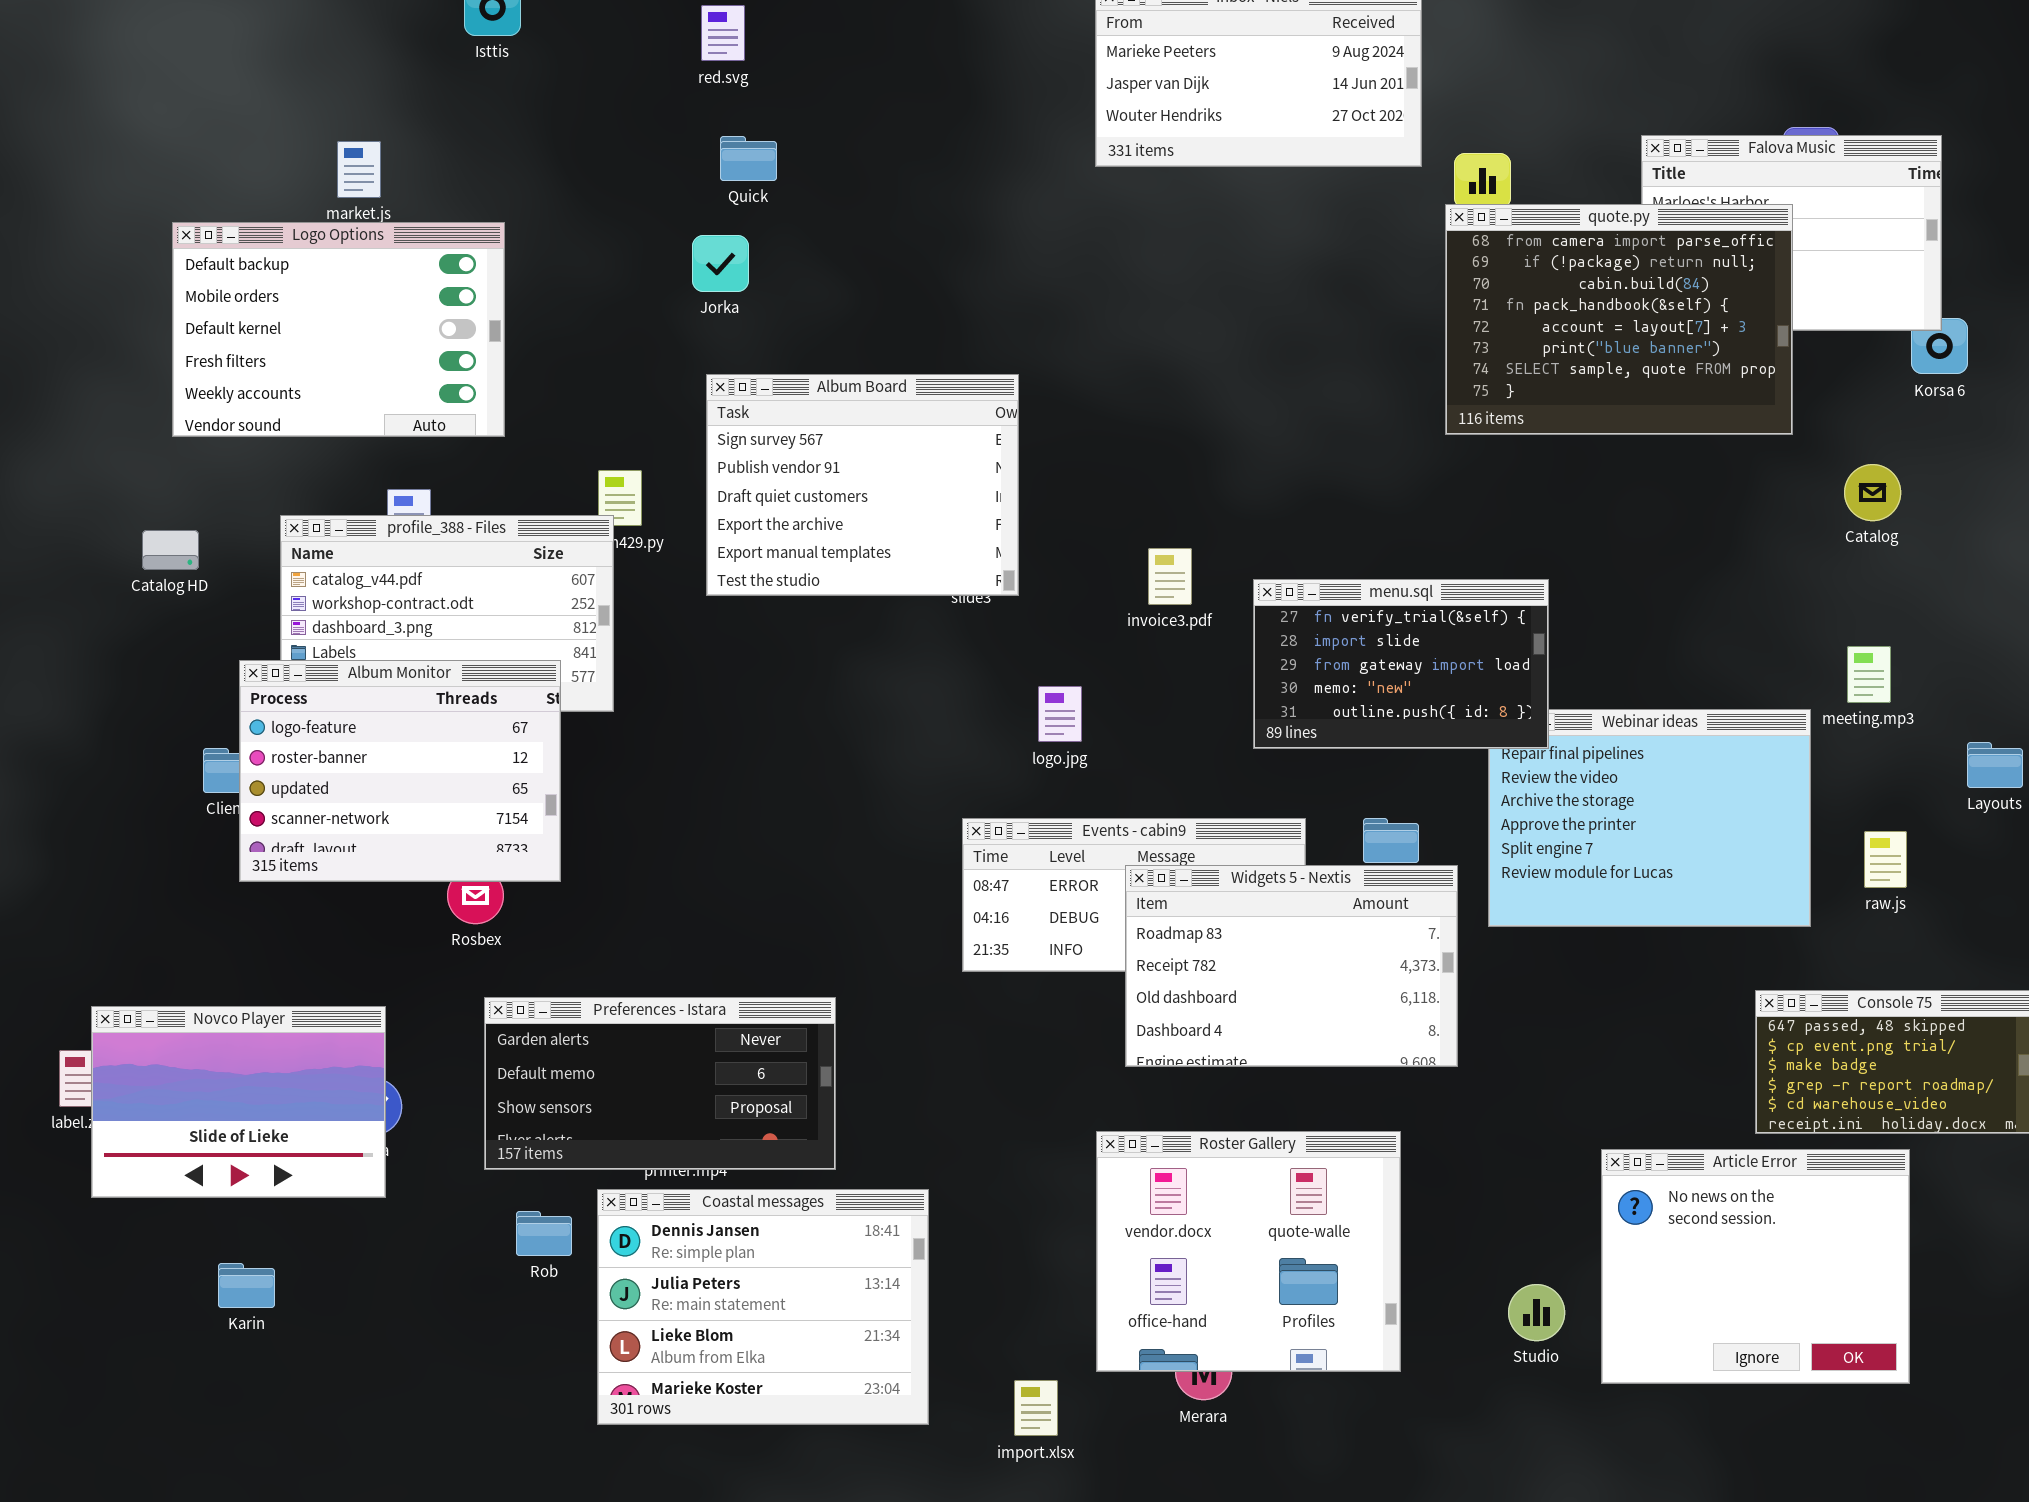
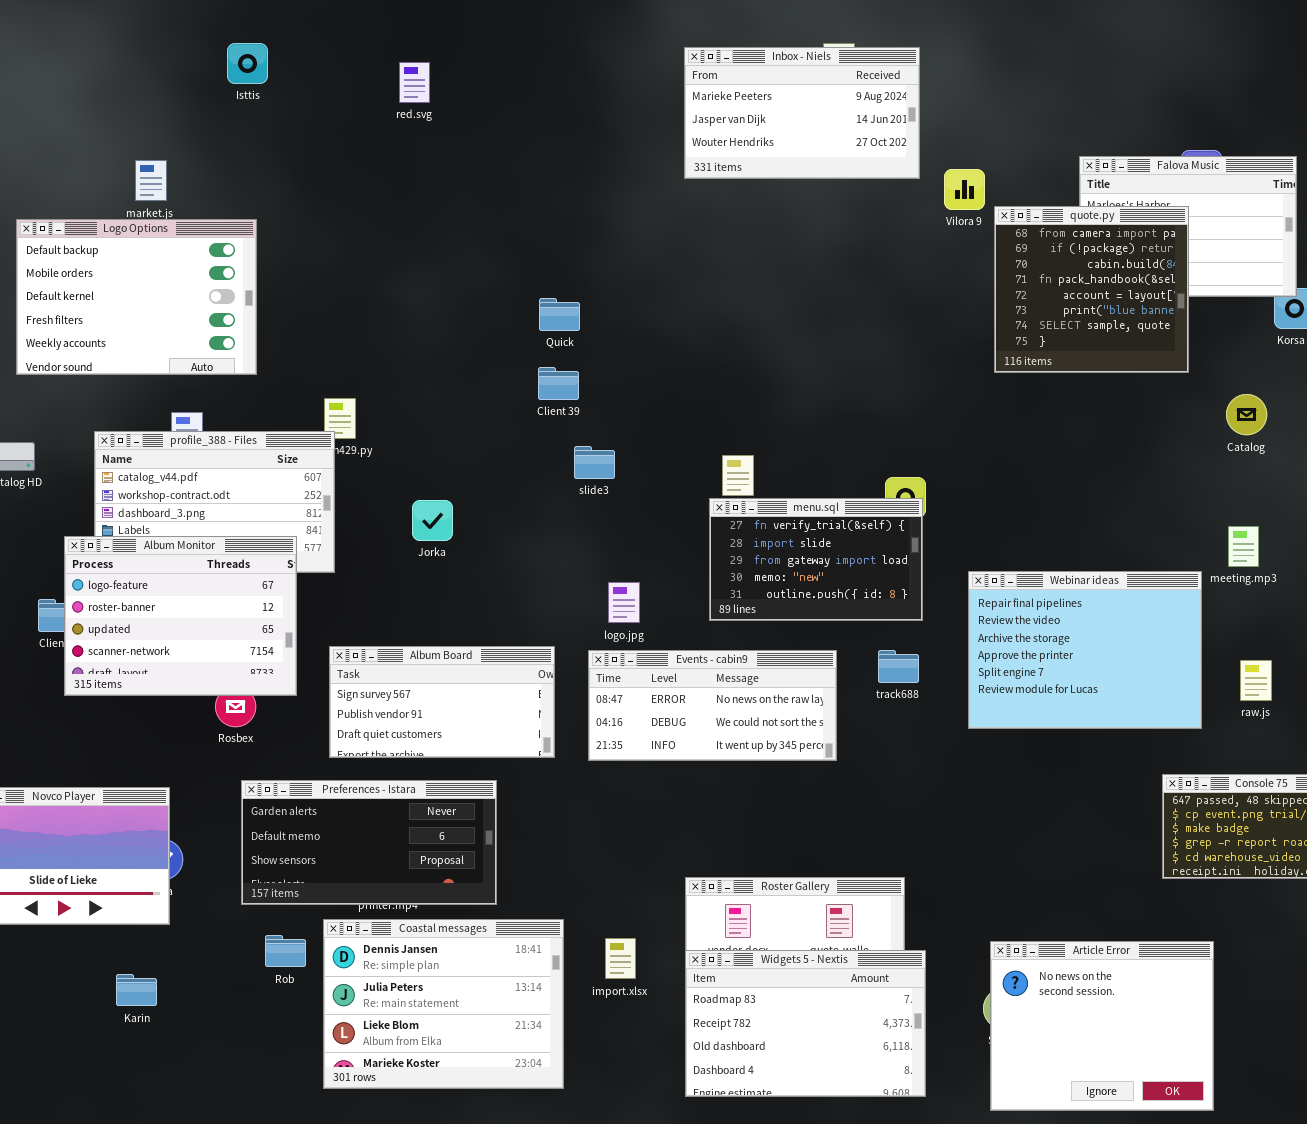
Quick: [720,136,777,181] -> [539,298,580,331], moved
quote.py: [1445,204,1793,435] -> [994,206,1189,373], resized
Jorka: [692,235,749,292] -> [412,500,453,541], moved
Album Board: [706,374,1019,596] -> [329,646,555,758], moved, resized
menu.sql: [1253,579,1549,749] -> [709,498,923,621], moved
logo.jpg: [1038,686,1082,742] -> [608,582,640,623], moved
Widgets 5 - Nextis: [1125,865,1458,1067] -> [685,950,926,1097], moved
Article Error: [1601,1149,1910,1384] -> [990,941,1214,1111], moved
Karin: [218,1263,275,1308] -> [116,974,157,1006], moved
import.xlsx: [1014,1380,1058,1436] -> [605,938,636,979], moved

